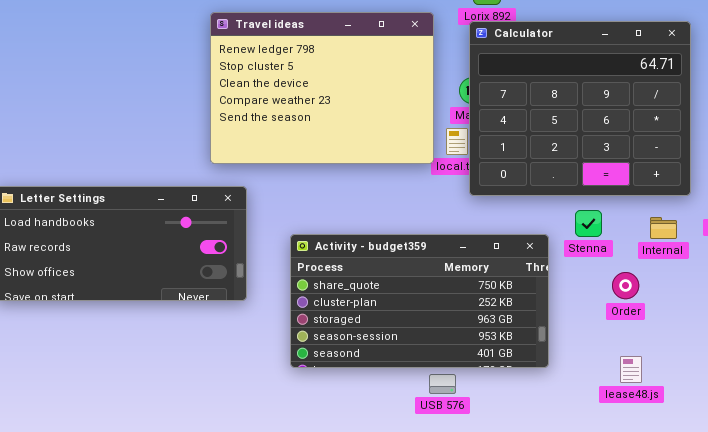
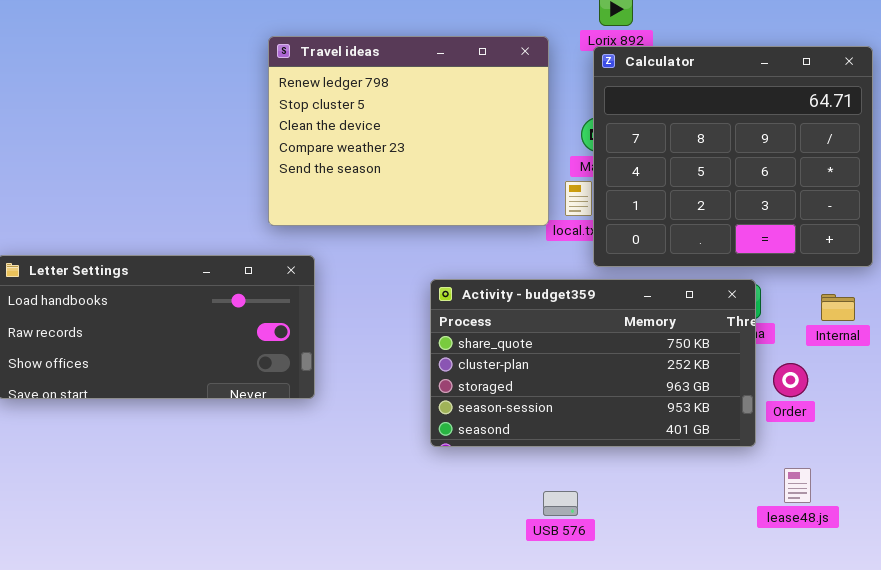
Activity - budget359: [290,234,549,368] -> [430,279,756,447], moved

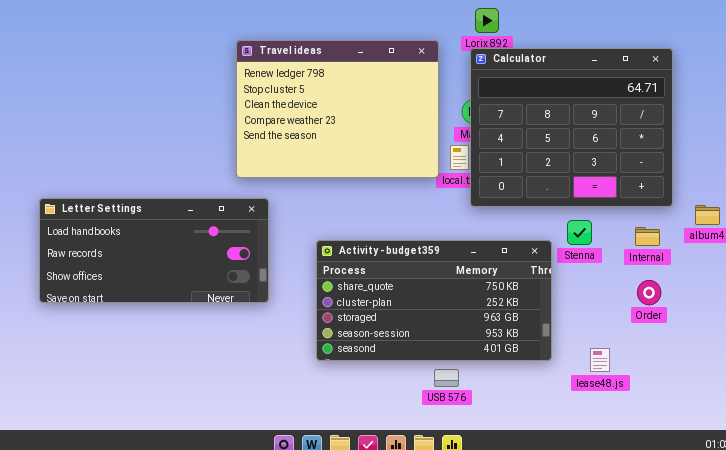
Activity - budget359: [430,279,756,447] -> [316,240,552,361], moved
Order: [773,363,808,397] -> [637,280,661,305], moved
lease48.js: [784,468,811,503] -> [590,348,610,372], moved

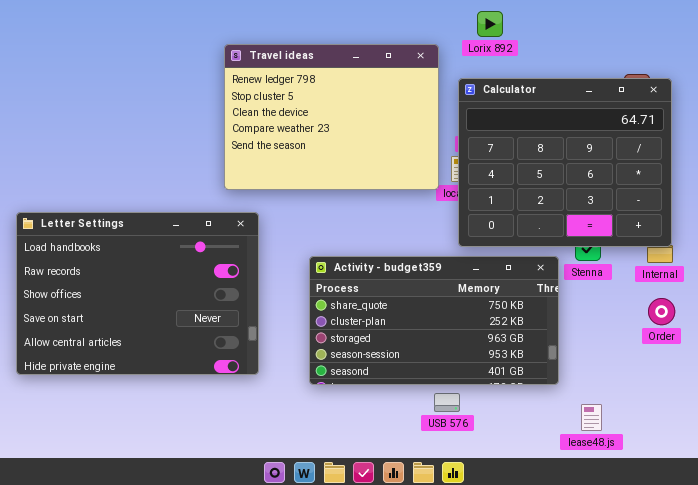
Calculator: [470,48,673,207] -> [458,78,672,247], moved
Letter Settings: [39,198,269,303] -> [16,212,259,375], resized
lease48.js: [590,348,610,372] -> [581,404,602,431], moved

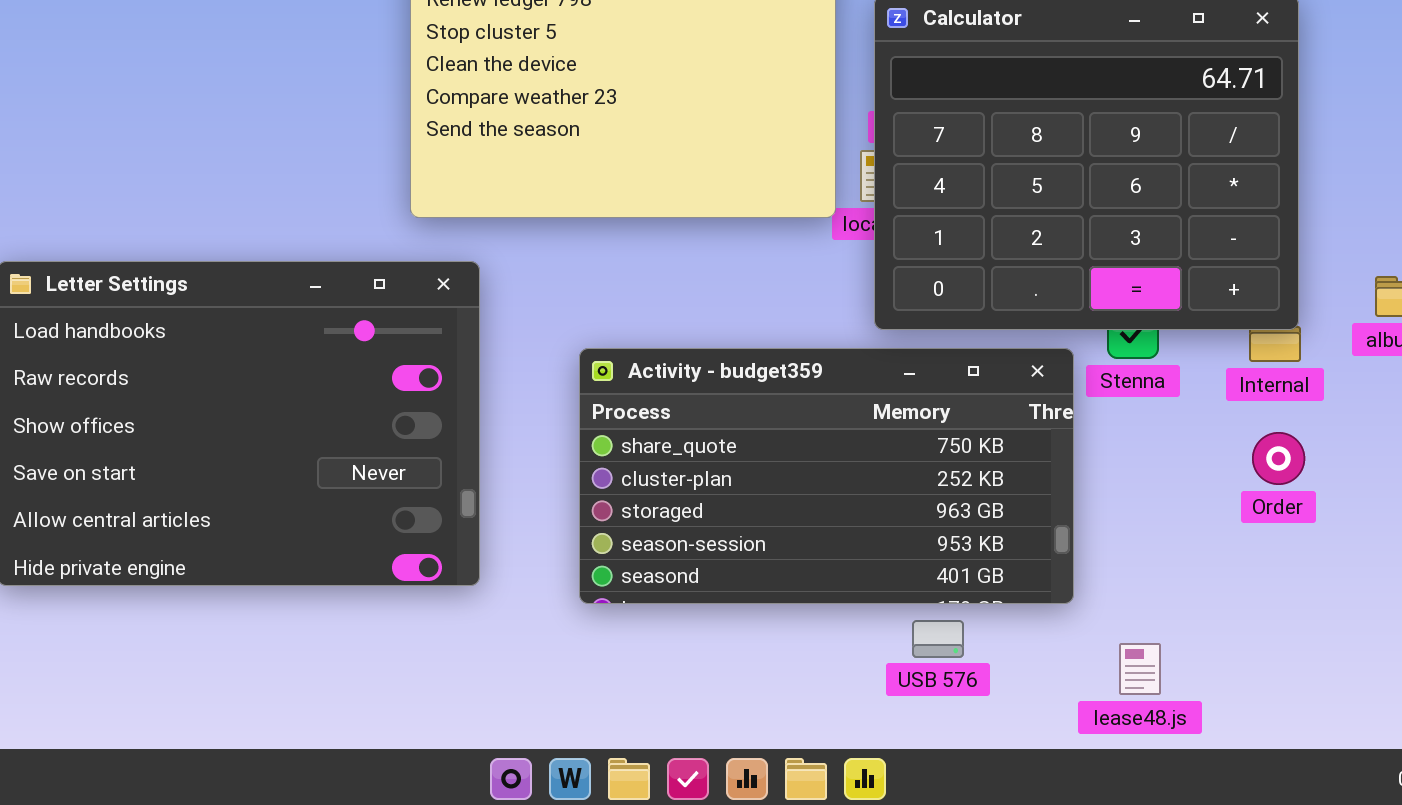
USB 576: [434,393,460,412] -> [912,620,964,658], moved

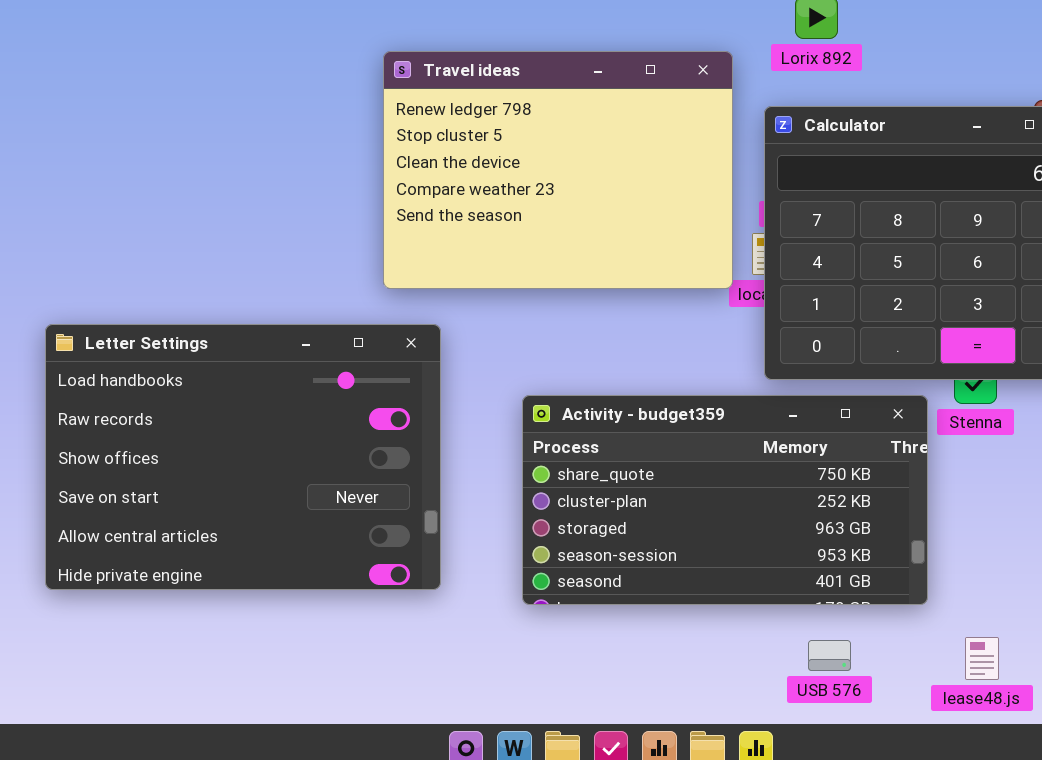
USB 576: [912,620,964,658] -> [808,640,851,671], moved

